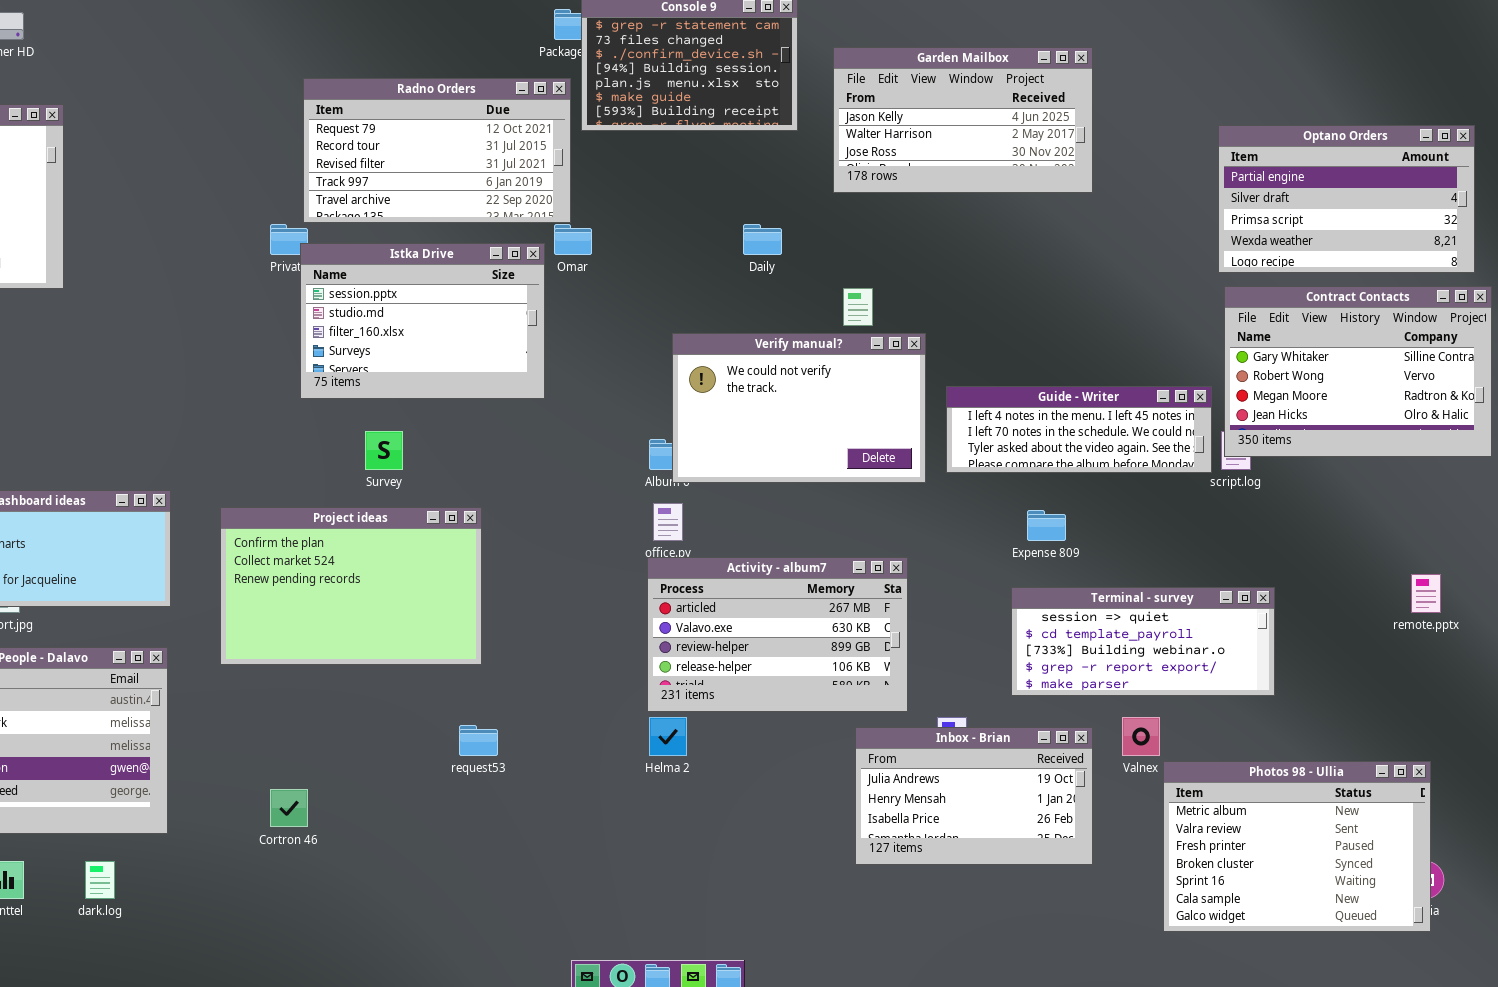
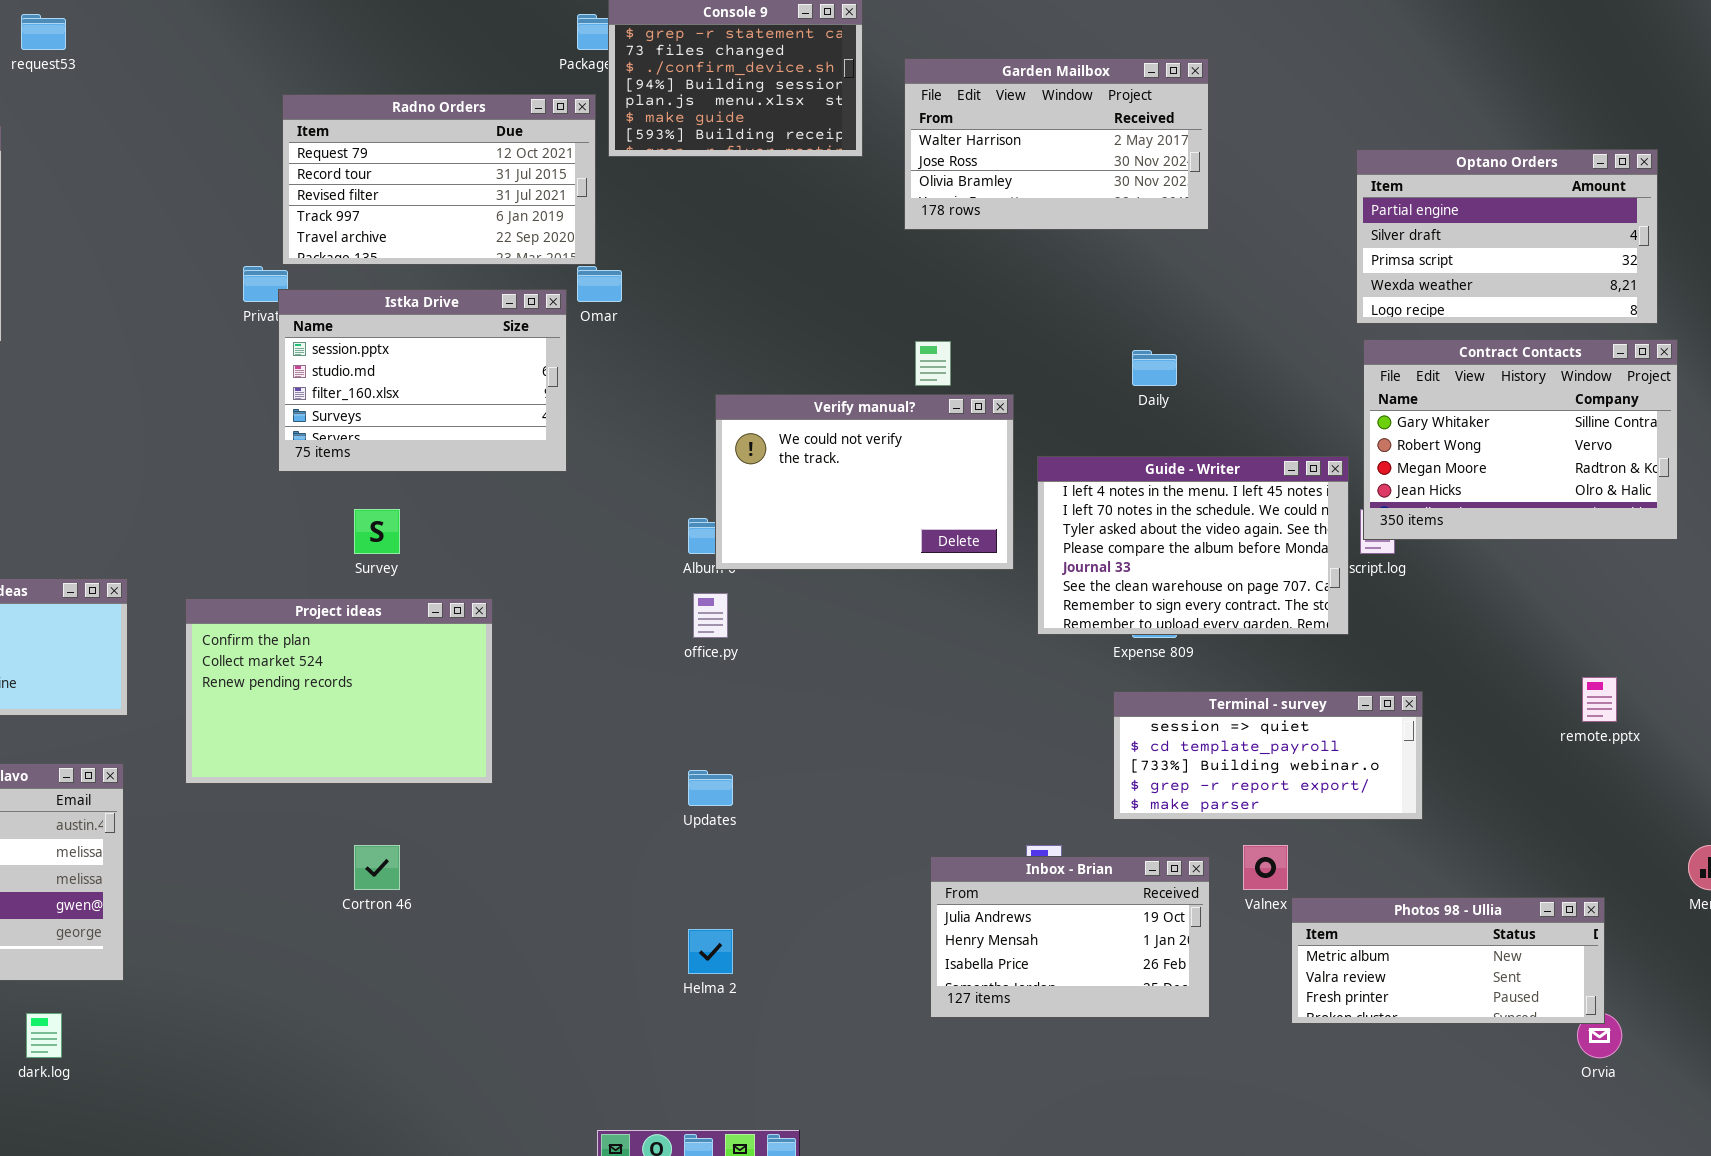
Garden Mailbox: [833,47,1093,193] -> [904,58,1209,230], scrolled down 1 row
Daily: [743,224,782,255] -> [1132,350,1177,386], moved
Guide - Writer: [946,386,1212,473] -> [1037,456,1349,635], resized
Activity - album7: [647,557,908,712] -> none, closed
Helma 2: [649,717,687,756] -> [688,929,733,974], moved
request53: [459,725,498,756] -> [21,14,66,50], moved
Photos 98 - Ullia: [1163,761,1431,932] -> [1291,897,1605,1024], resized
Cortron 46: [270,789,308,827] -> [354,845,400,890], moved

